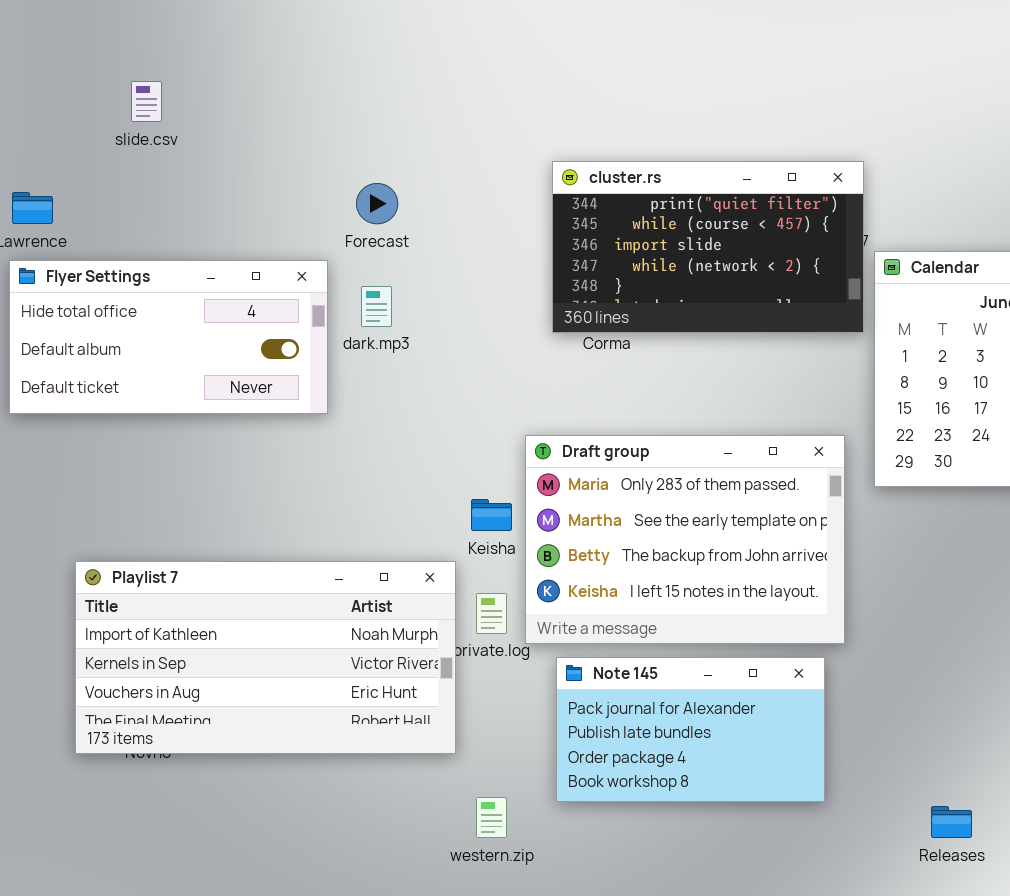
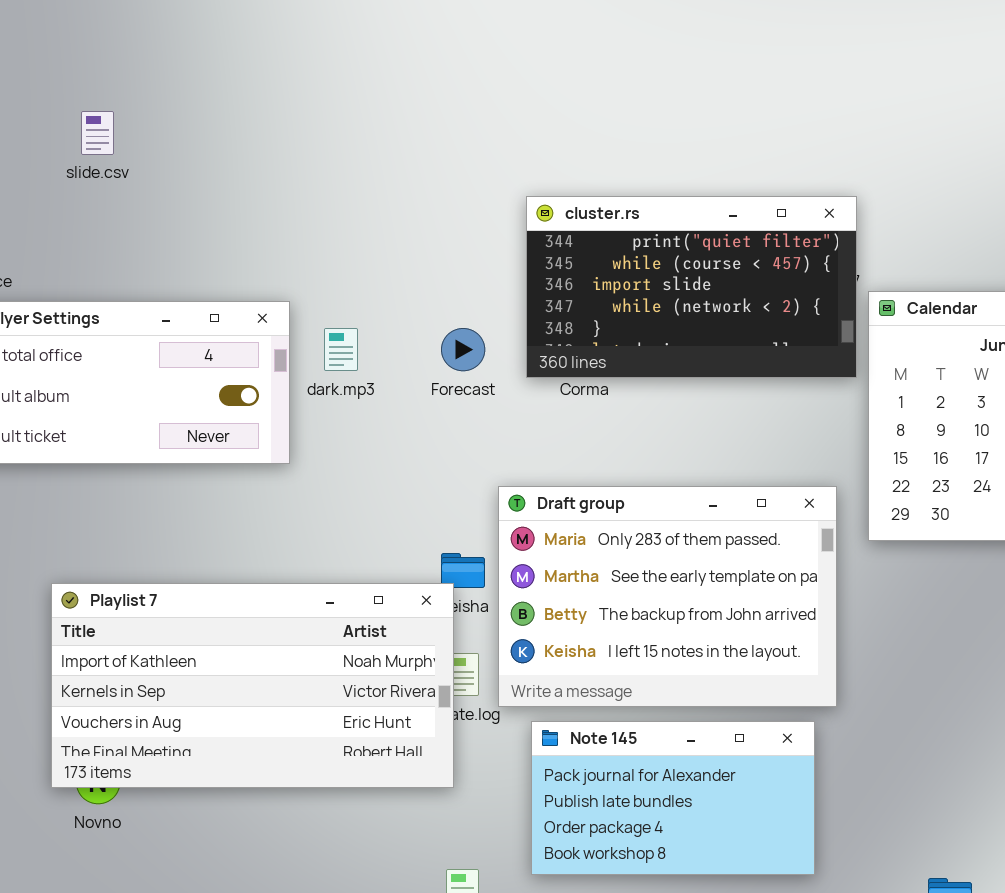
Forecast: [356,183,398,224] -> [441,328,485,371], moved
Playlist 7: [75,561,456,754] -> [51,583,454,788], moved

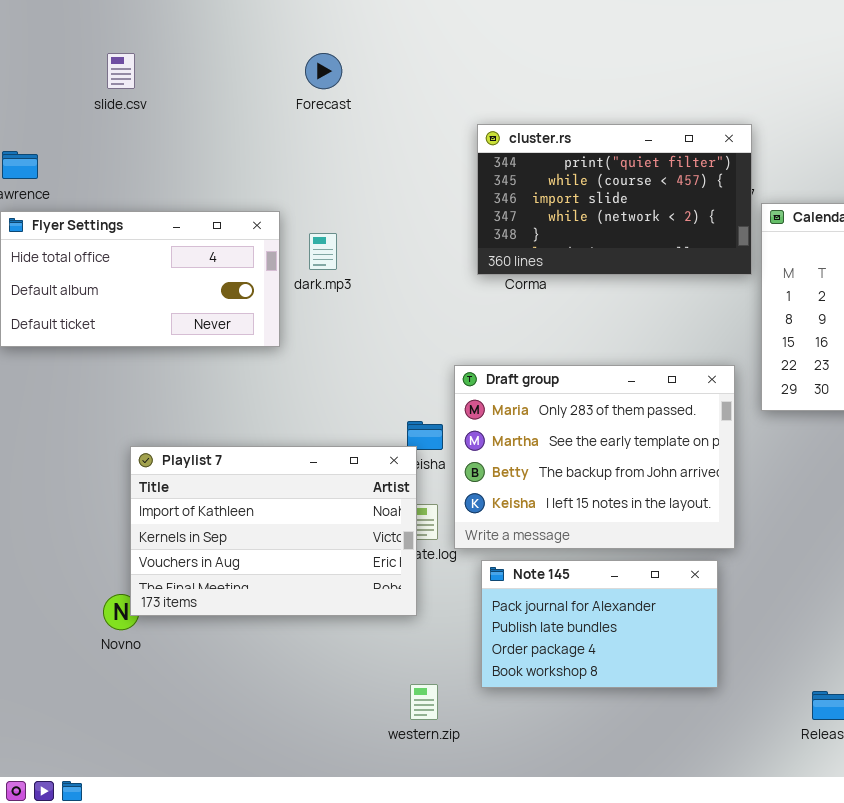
Forecast: [441,328,485,371] -> [305,53,342,89], moved
Playlist 7: [51,583,454,788] -> [130,446,417,616], resized

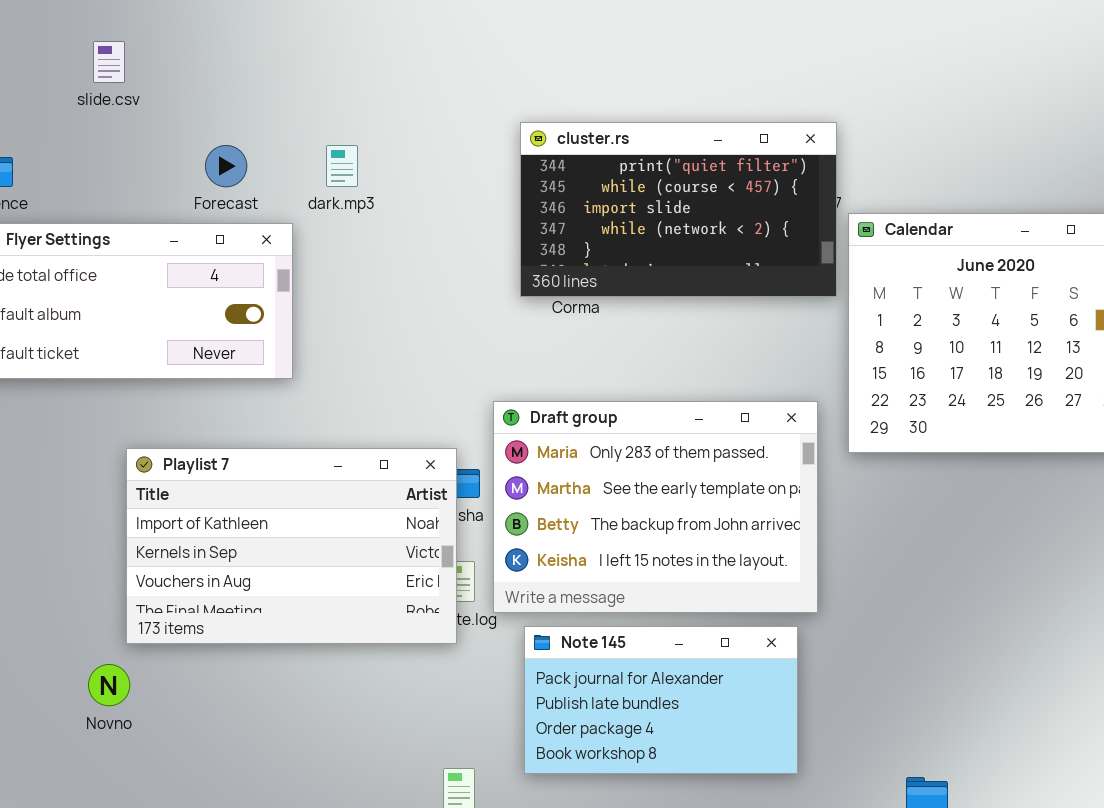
Forecast: [305,53,342,89] -> [205,145,247,187], moved
dark.mp3: [309,233,337,270] -> [326,145,358,187], moved
Playlist 7: [130,446,417,616] -> [126,448,457,644], moved

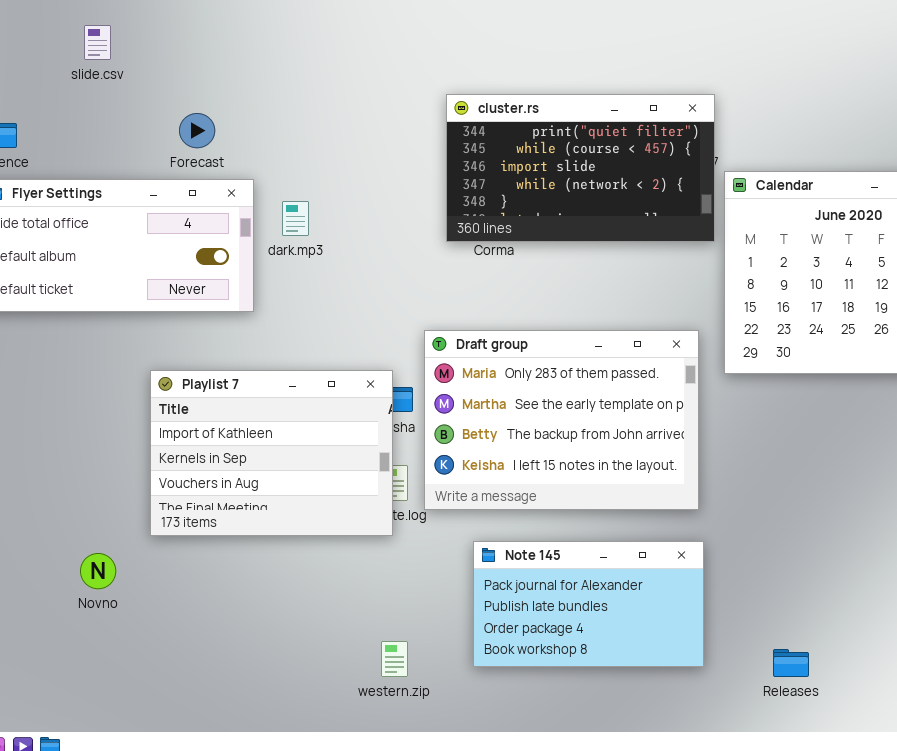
dark.mp3: [326,145,358,187] -> [282,201,309,236], moved
Playlist 7: [126,448,457,644] -> [150,370,393,536], resized
Note 145: [524,626,798,774] -> [473,541,704,667], moved

